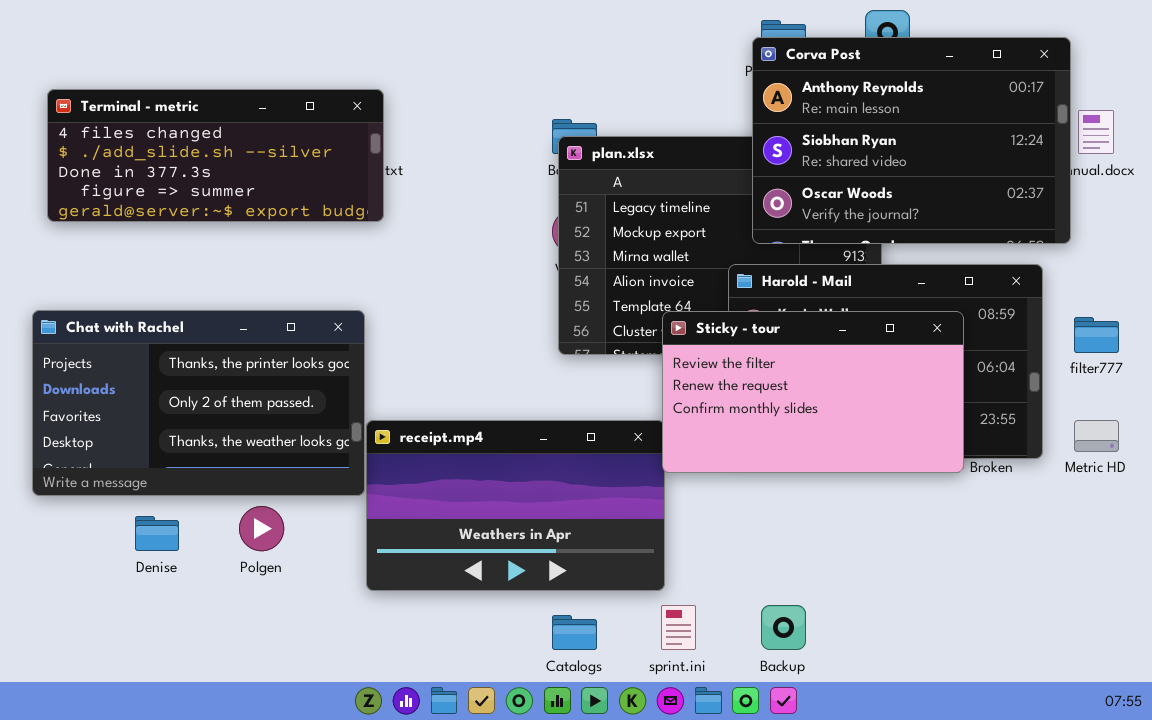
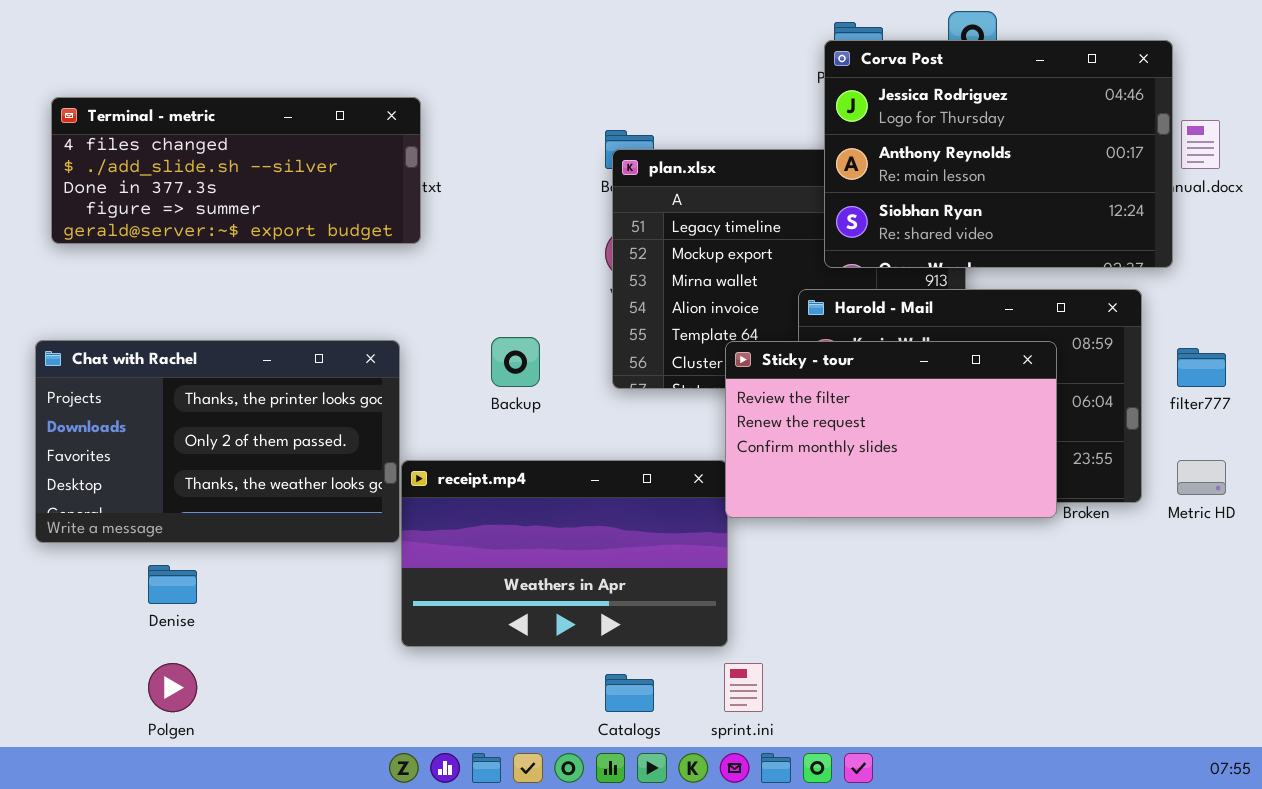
Corva Post: [752,37,1071,244] -> [824,40,1173,268], scrolled up 1 row
Polgen: [239,506,284,551] -> [148,663,197,712], moved
Backup: [761,605,806,650] -> [491,337,540,387], moved

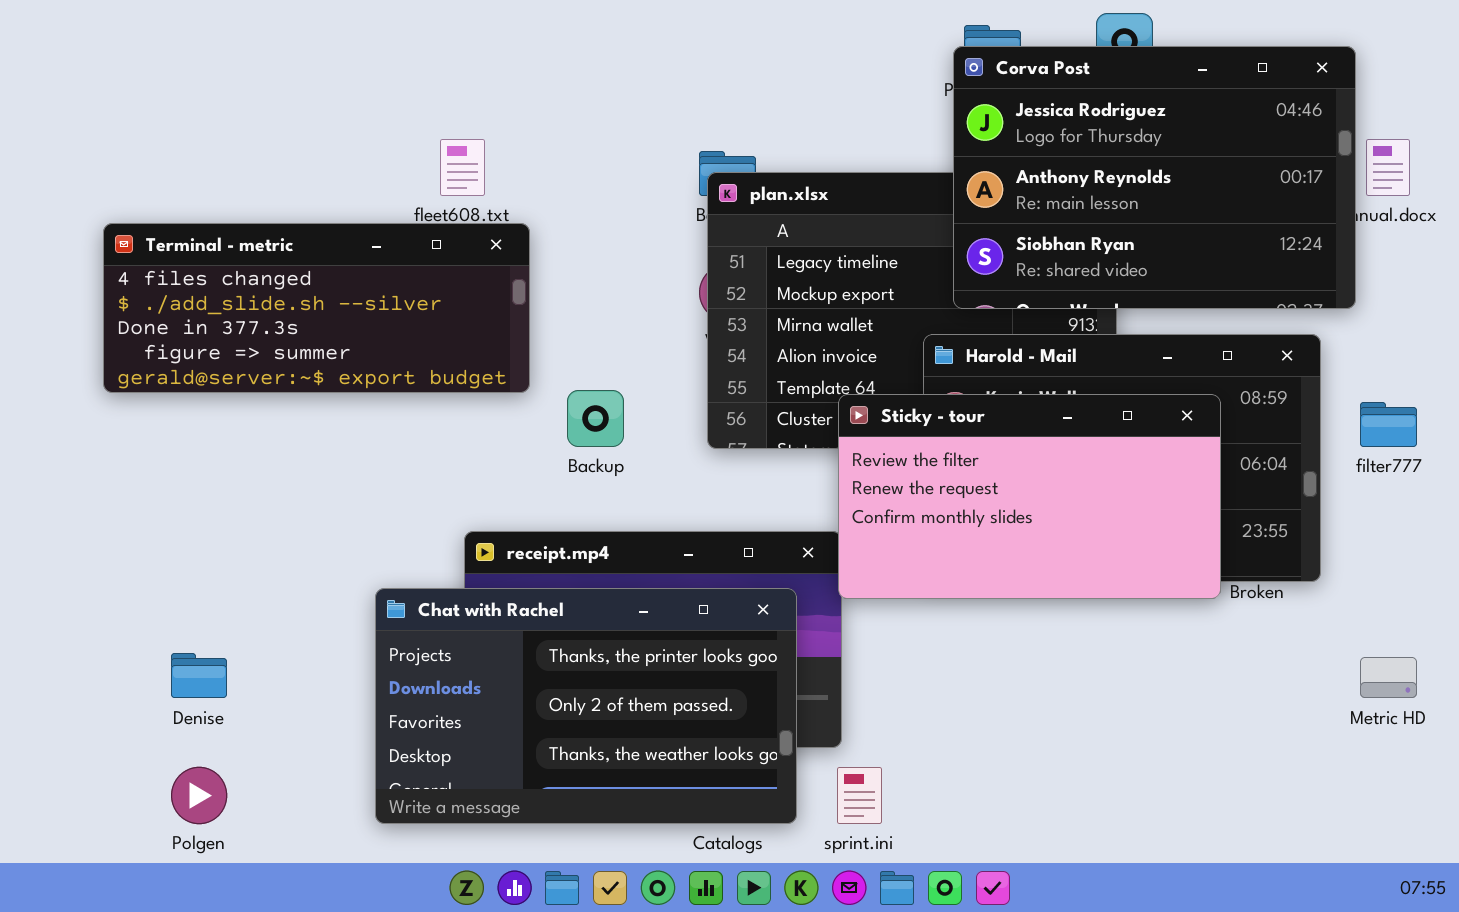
Terminal - metric: [51,97,421,244] -> [103,223,530,393], moved
Chat with Rachel: [35,340,400,543] -> [375,588,797,824], moved
Metric HD: [1177,460,1226,495] -> [1360,657,1417,698], moved

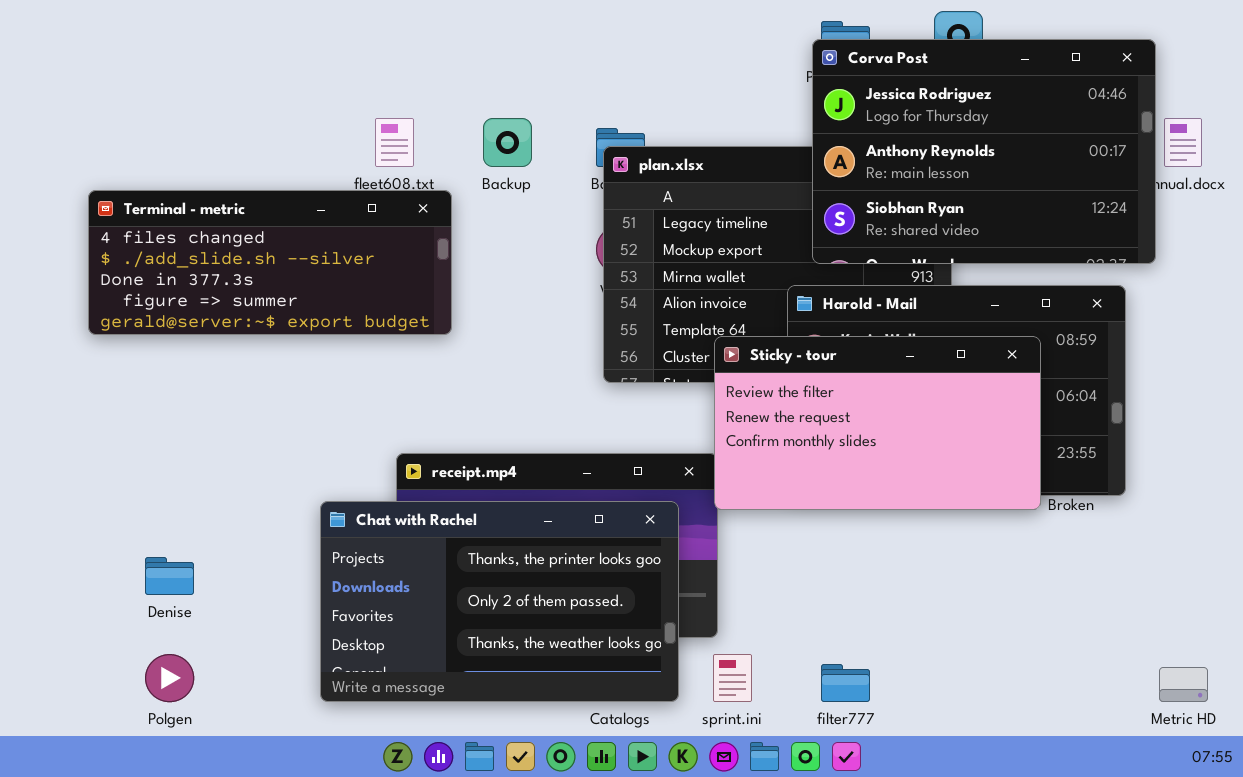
Backup: [567,390,624,447] -> [483,118,532,167], moved
filter777: [1360,402,1417,447] -> [821,664,870,702], moved
Metric HD: [1360,657,1417,698] -> [1159,667,1208,702], moved

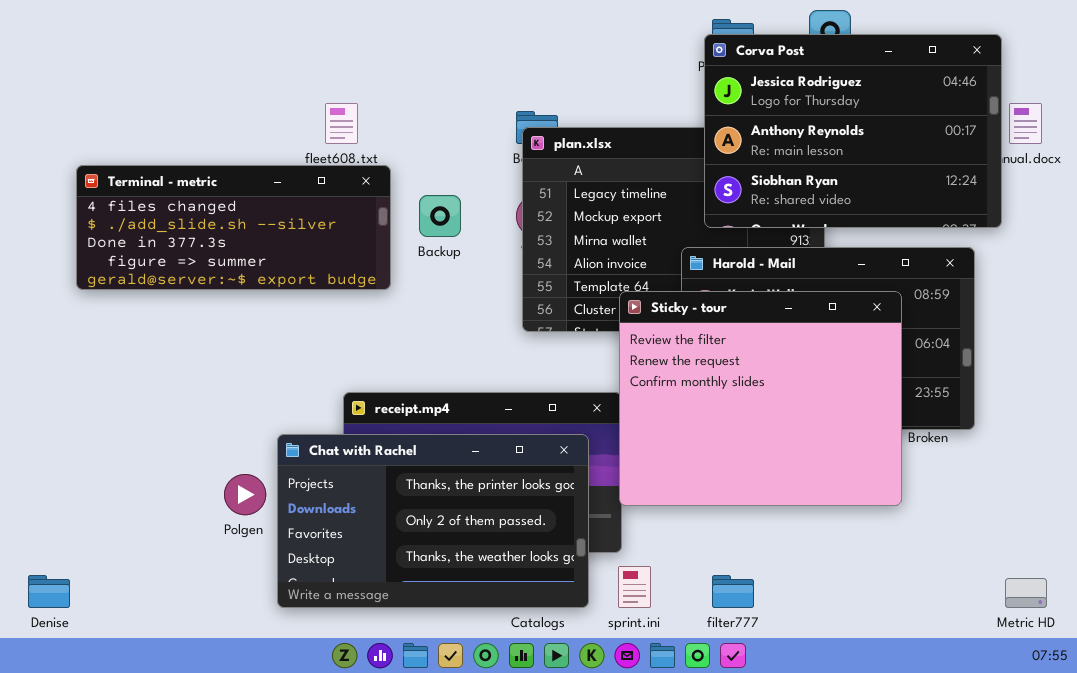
Backup: [483,118,532,167] -> [419,195,461,237], moved
Sticky - tour: [714,336,1041,510] -> [619,291,902,506], resized
Denise: [145,557,194,595] -> [28,575,70,608], moved
Polgen: [145,654,194,702] -> [224,474,266,515], moved

